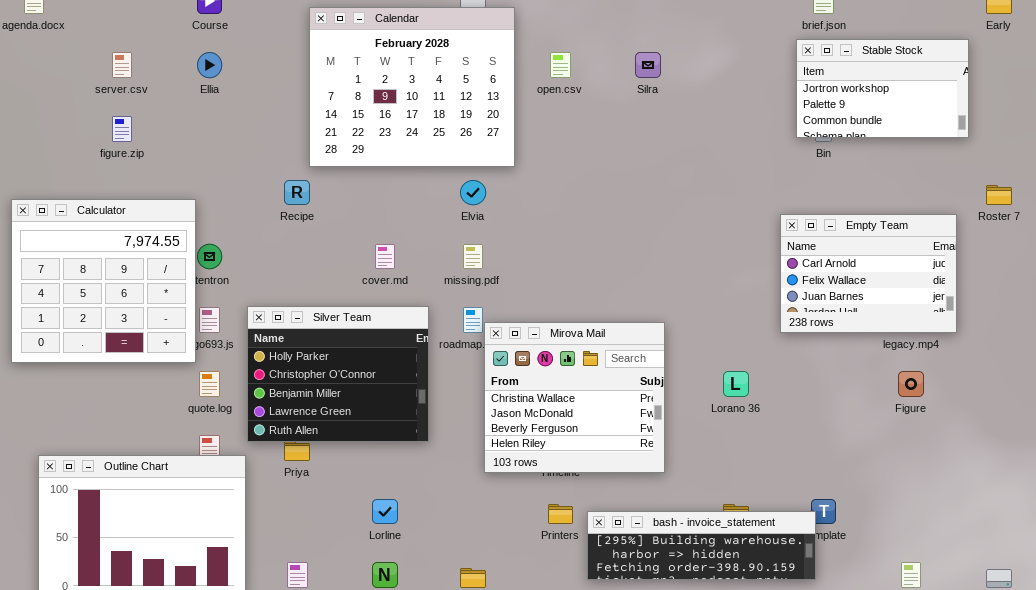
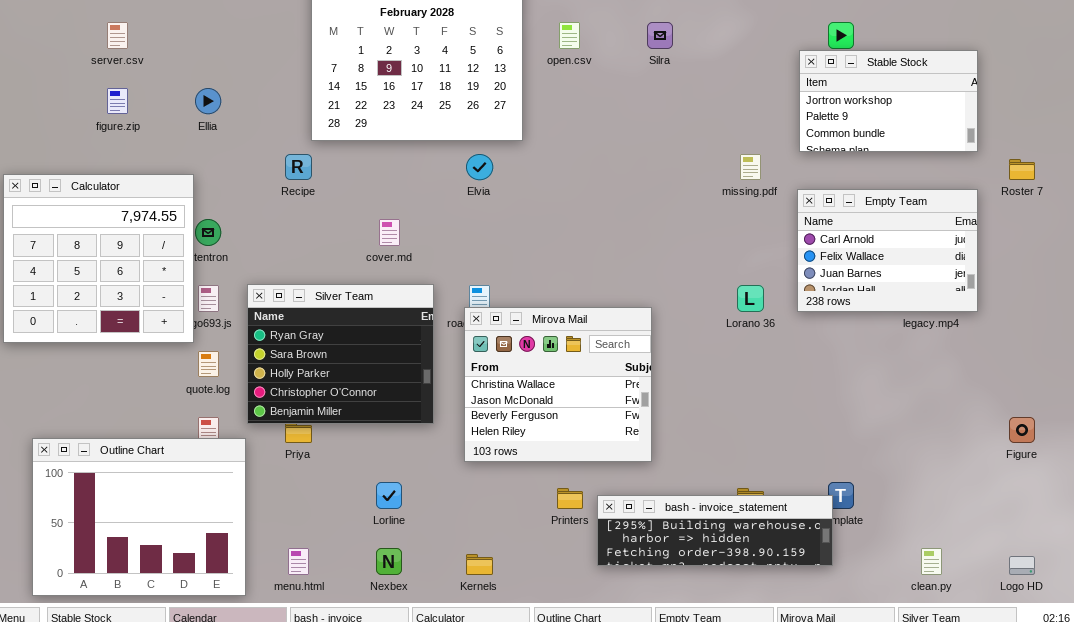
Stable Stock: [796,39,969,138] -> [799,50,978,152], moved
Ellia: [197,52,222,78] -> [195,88,221,114], moved
missing.pdf: [463,244,483,269] -> [740,154,761,180], moved
Silver Team: [247,306,429,442] -> [247,284,434,424], scrolled up 2 rows
Mirova Mail: [484,322,665,473] -> [464,307,652,462], moved
Lorano 36: [723,371,749,397] -> [737,285,764,312], moved
Figure: [898,371,924,397] -> [1009,417,1035,443], moved

